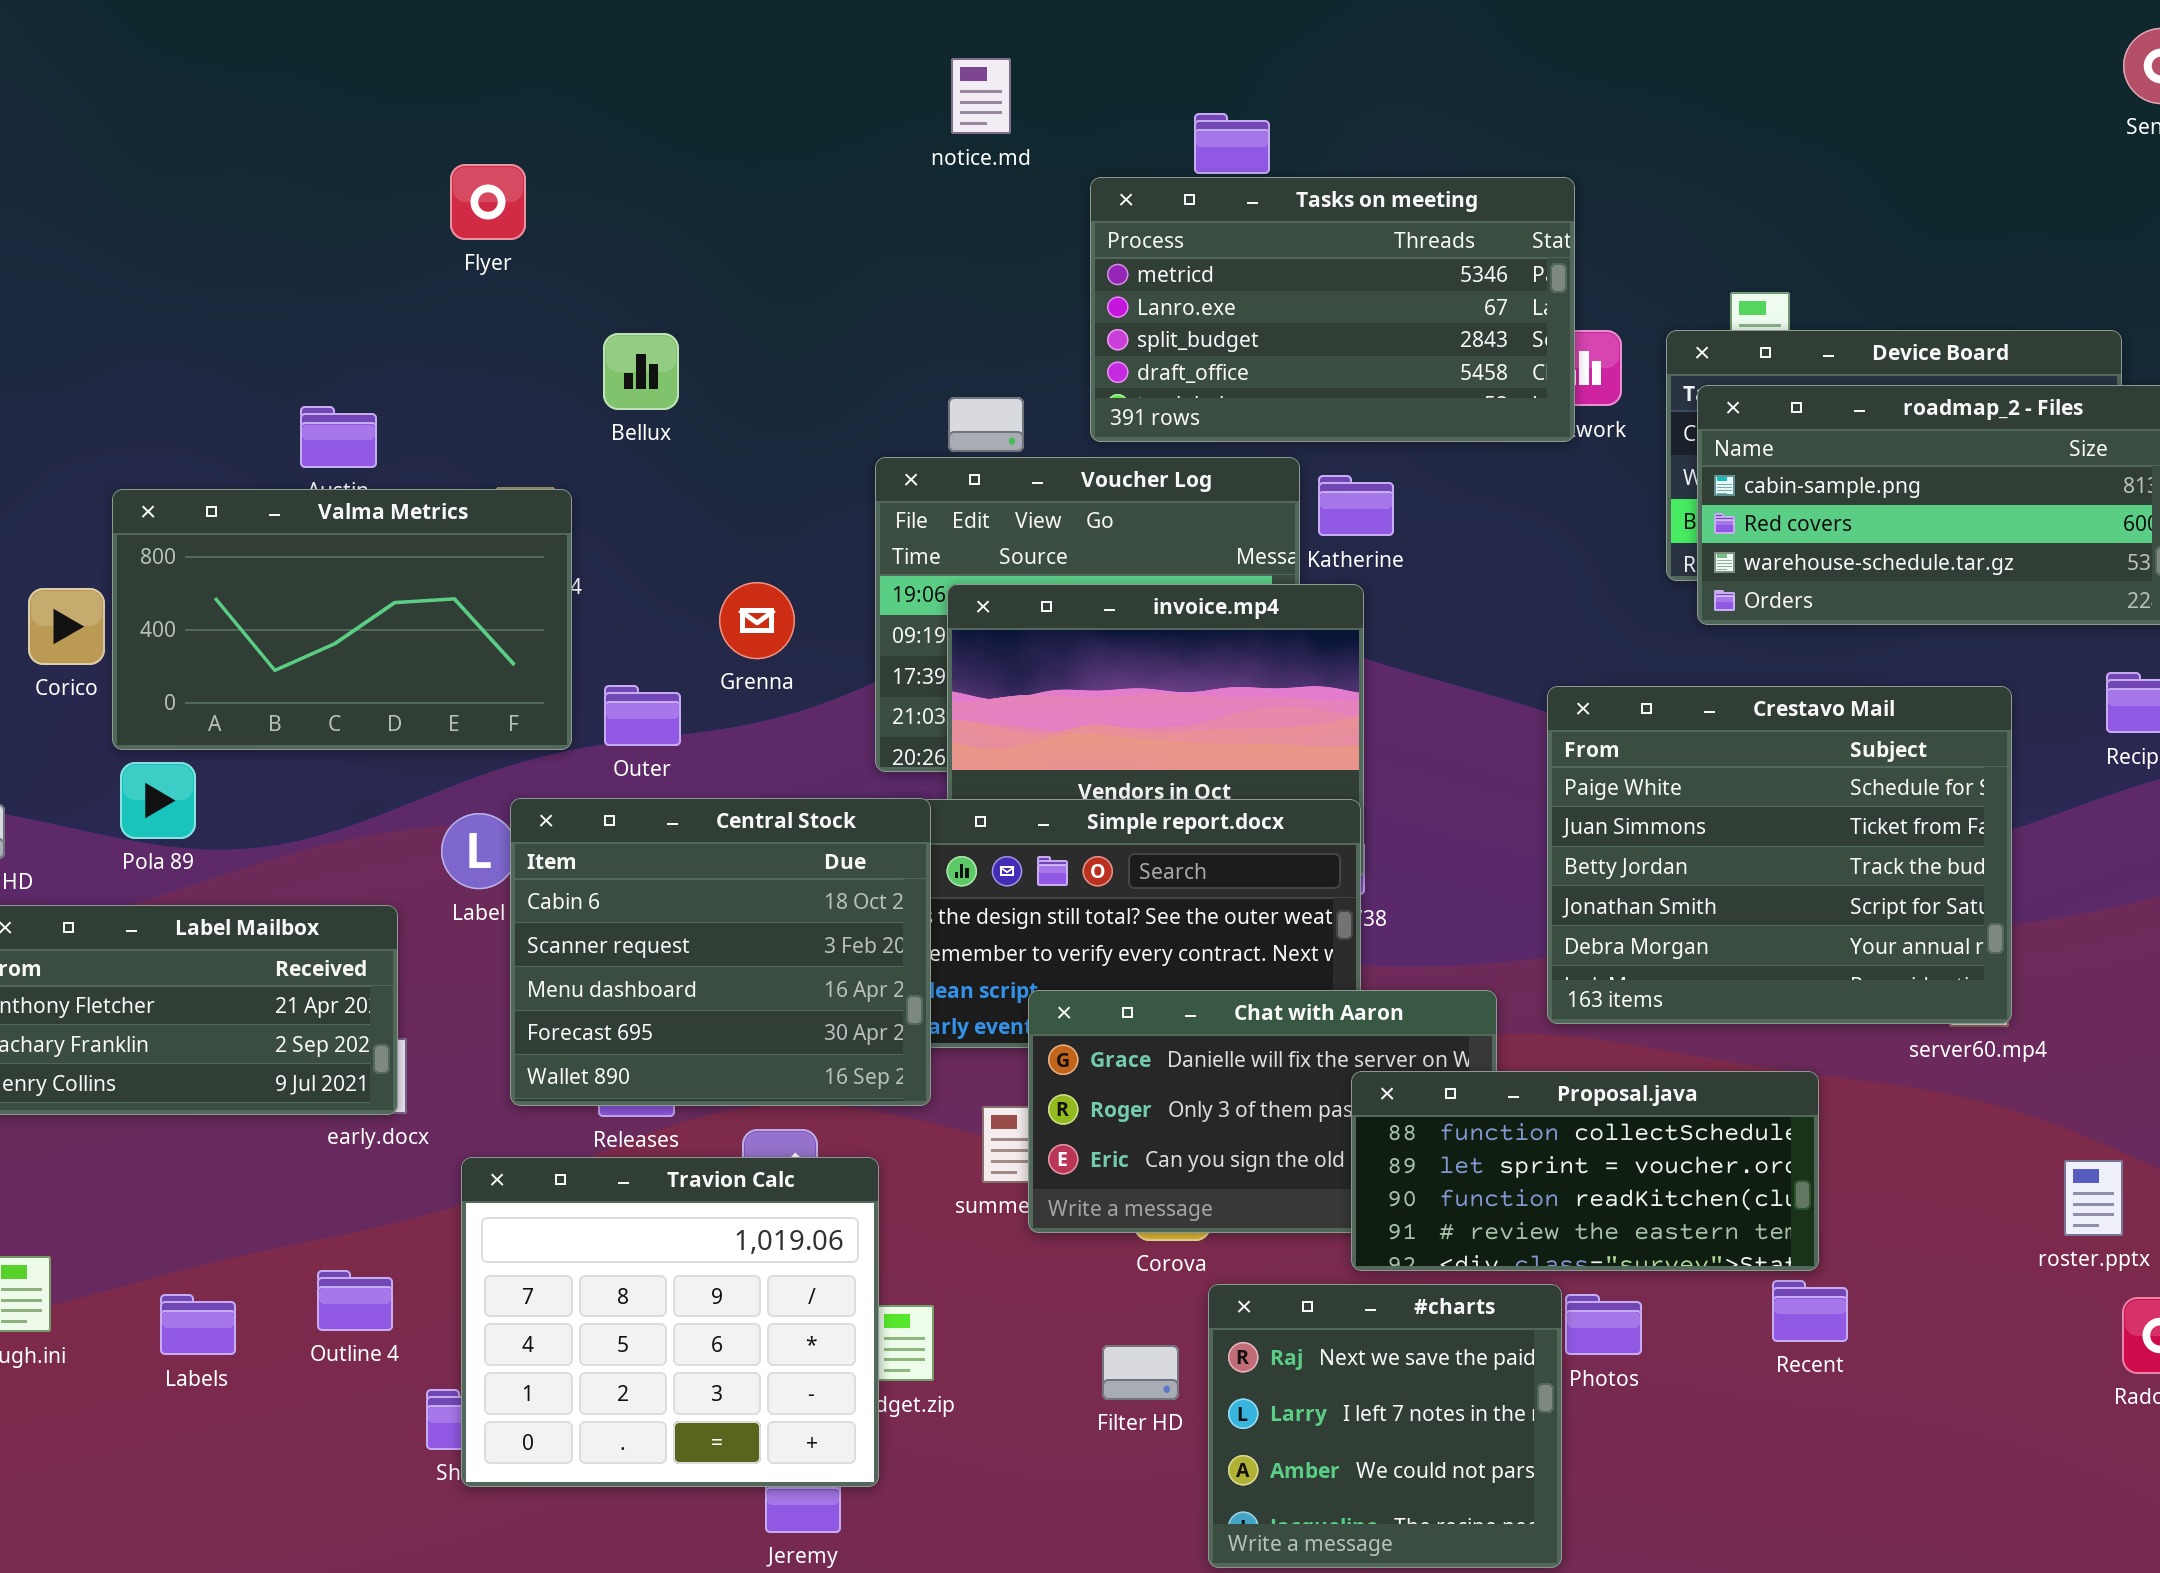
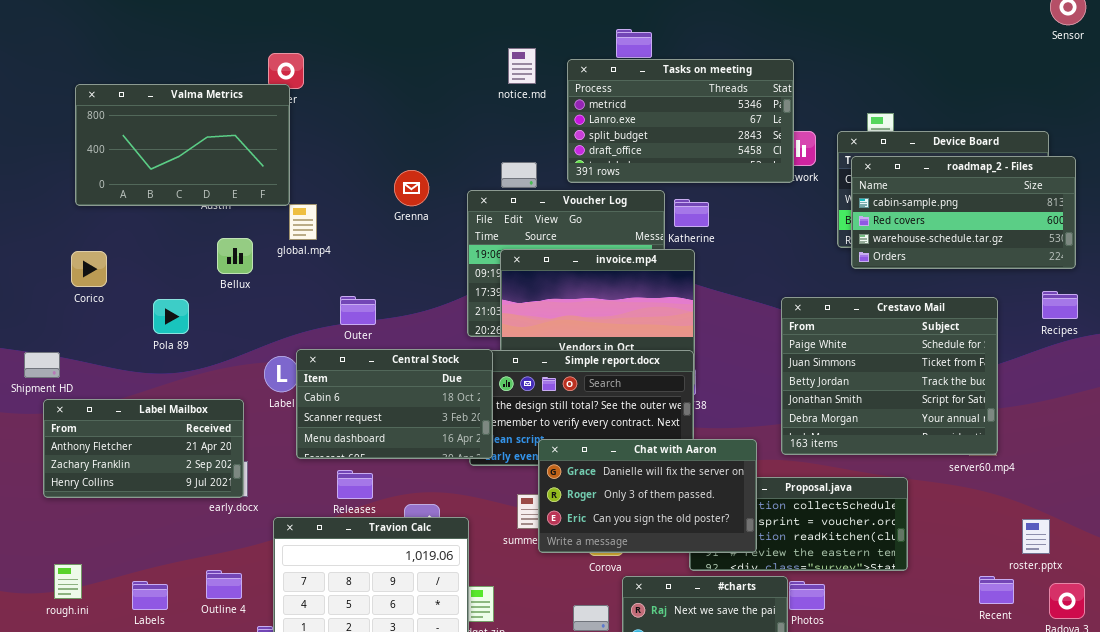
notice.md: [951,58,1011,134] -> [508,48,536,84], moved
Bellux: [603,333,679,410] -> [217,238,253,274], moved
Valma Metrics: [112,489,572,750] -> [75,84,290,206], moved
Grenna: [719,582,795,659] -> [394,170,429,206], moved
Pola 89: [120,762,196,839] -> [153,299,189,334], moved
Central Stock: [510,798,931,1106] -> [296,349,493,459], resized
Chat with Aaron: [1028,990,1497,1233] -> [538,439,757,553], raised
Recent: [1772,1280,1848,1342] -> [979,576,1014,604], moved

